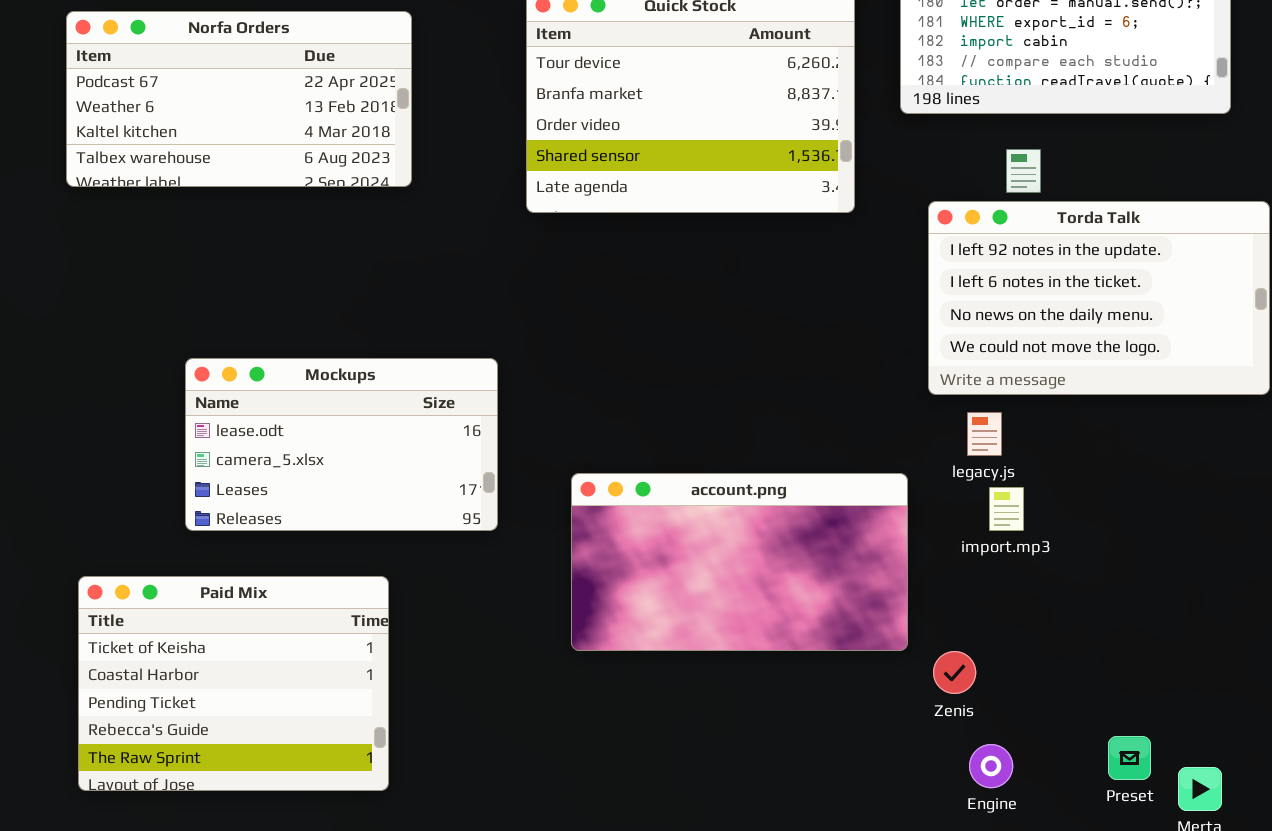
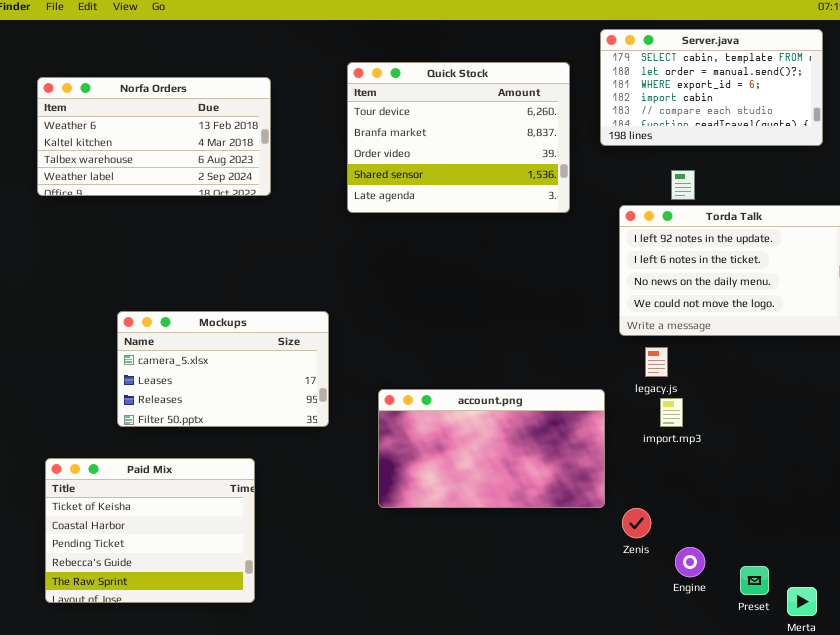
Norfa Orders: [66,11,412,187] -> [37,77,271,196], scrolled down 1 row
Mockups: [185,358,498,531] -> [117,311,329,427], scrolled down 1 row
Engine: [969,744,1013,788] -> [675,547,705,577], moved

